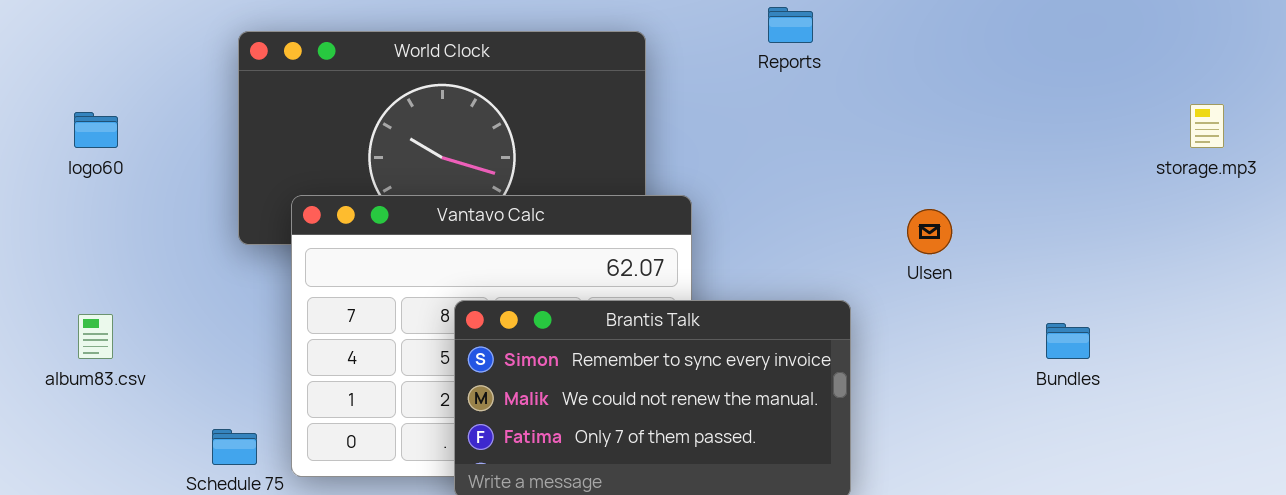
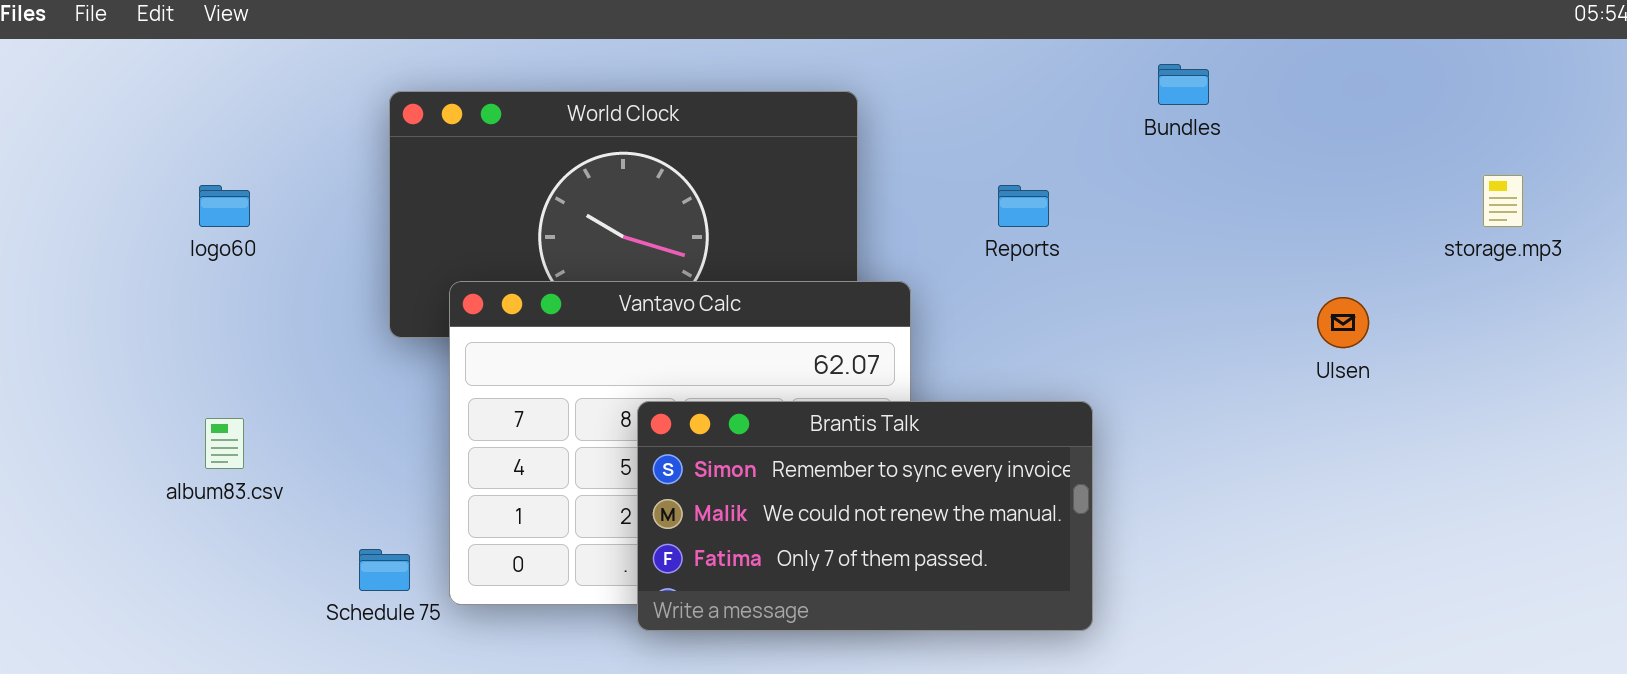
Reports: [768,7,813,43] -> [998,185,1049,227], moved
Ulsen: [907,209,952,254] -> [1317,297,1369,348], moved
Bundles: [1046,323,1090,359] -> [1158,64,1209,105], moved

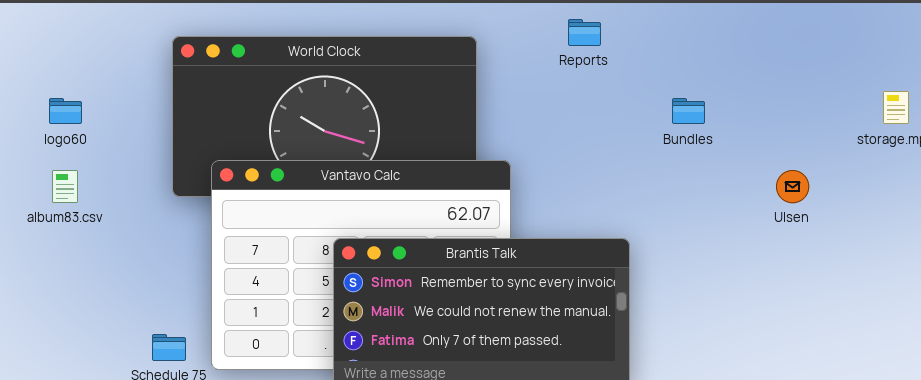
Bundles: [1158,64,1209,105] -> [672,98,705,124], moved
Reports: [998,185,1049,227] -> [568,19,601,46], moved
album83.csv: [205,418,244,469] -> [52,170,78,203], moved

